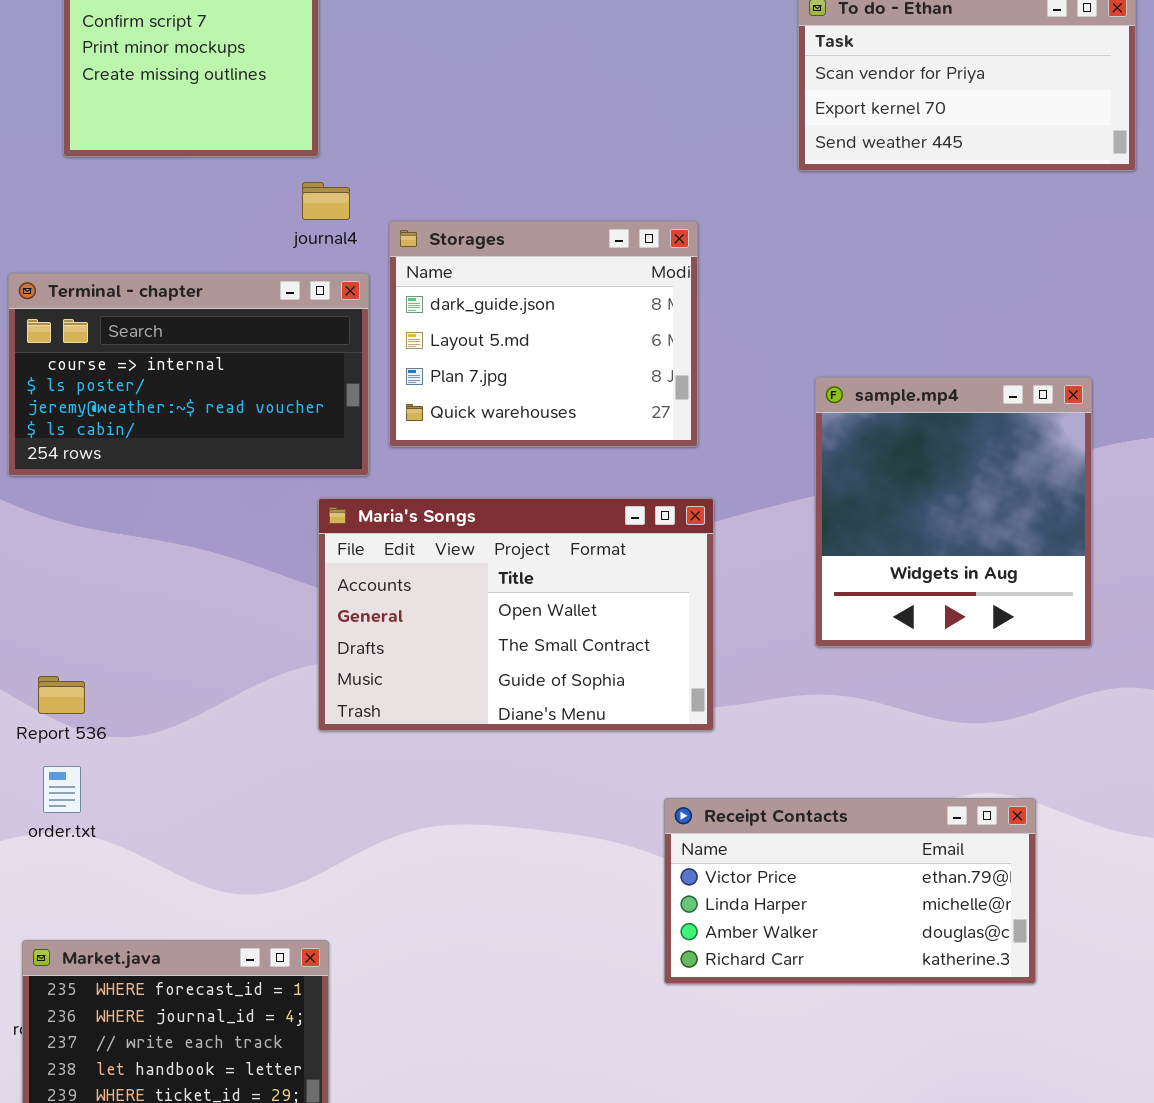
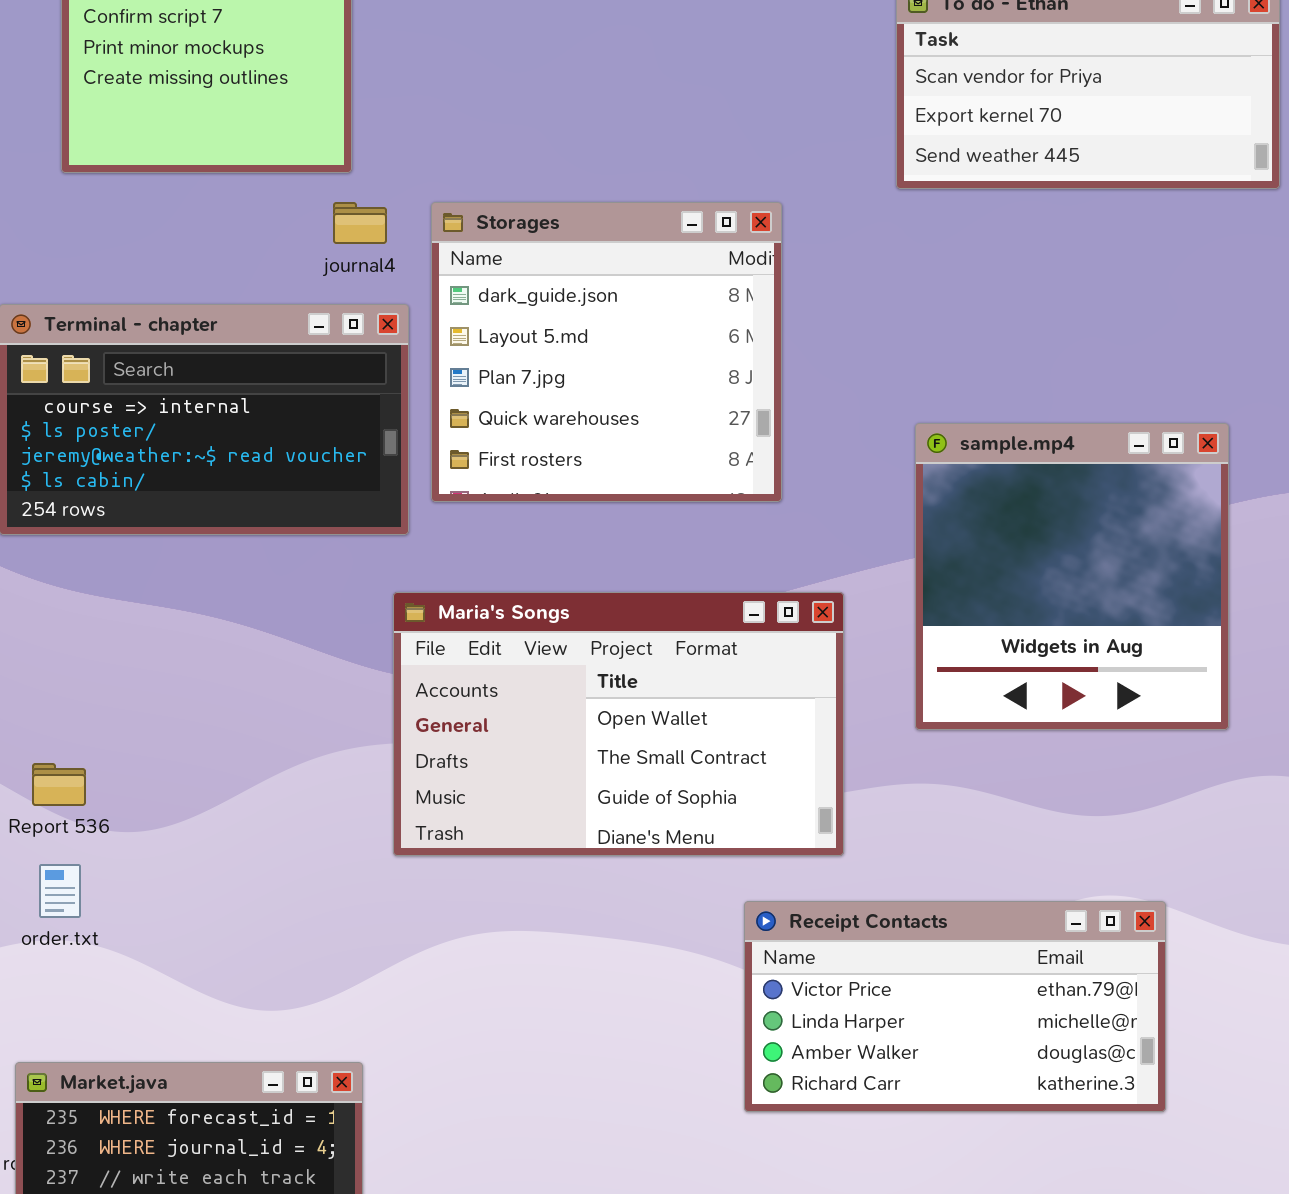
Storages: [389,221,698,447] -> [431,202,782,502], resized
Maria's Songs: [318,498,714,731] -> [393,592,844,856], moved

